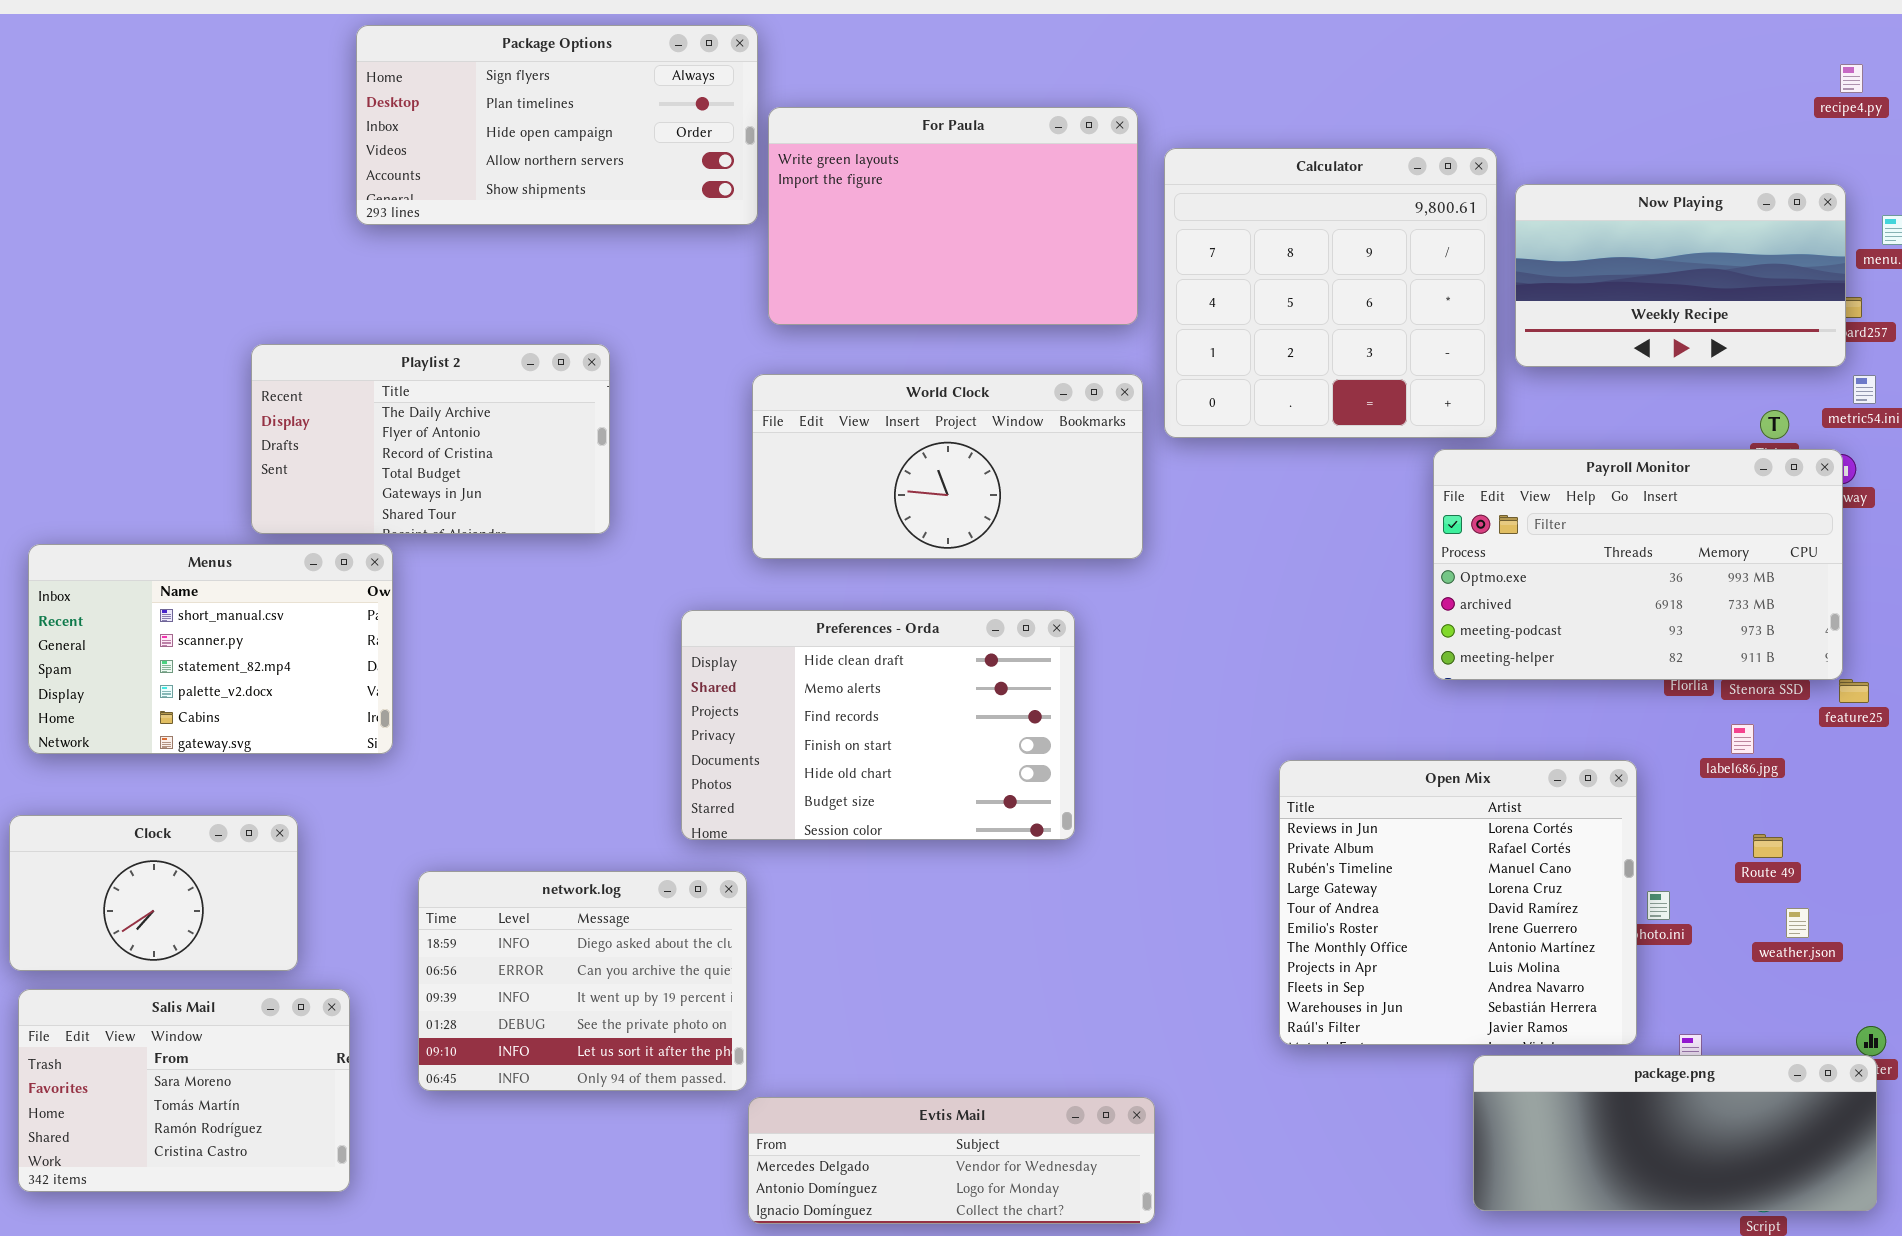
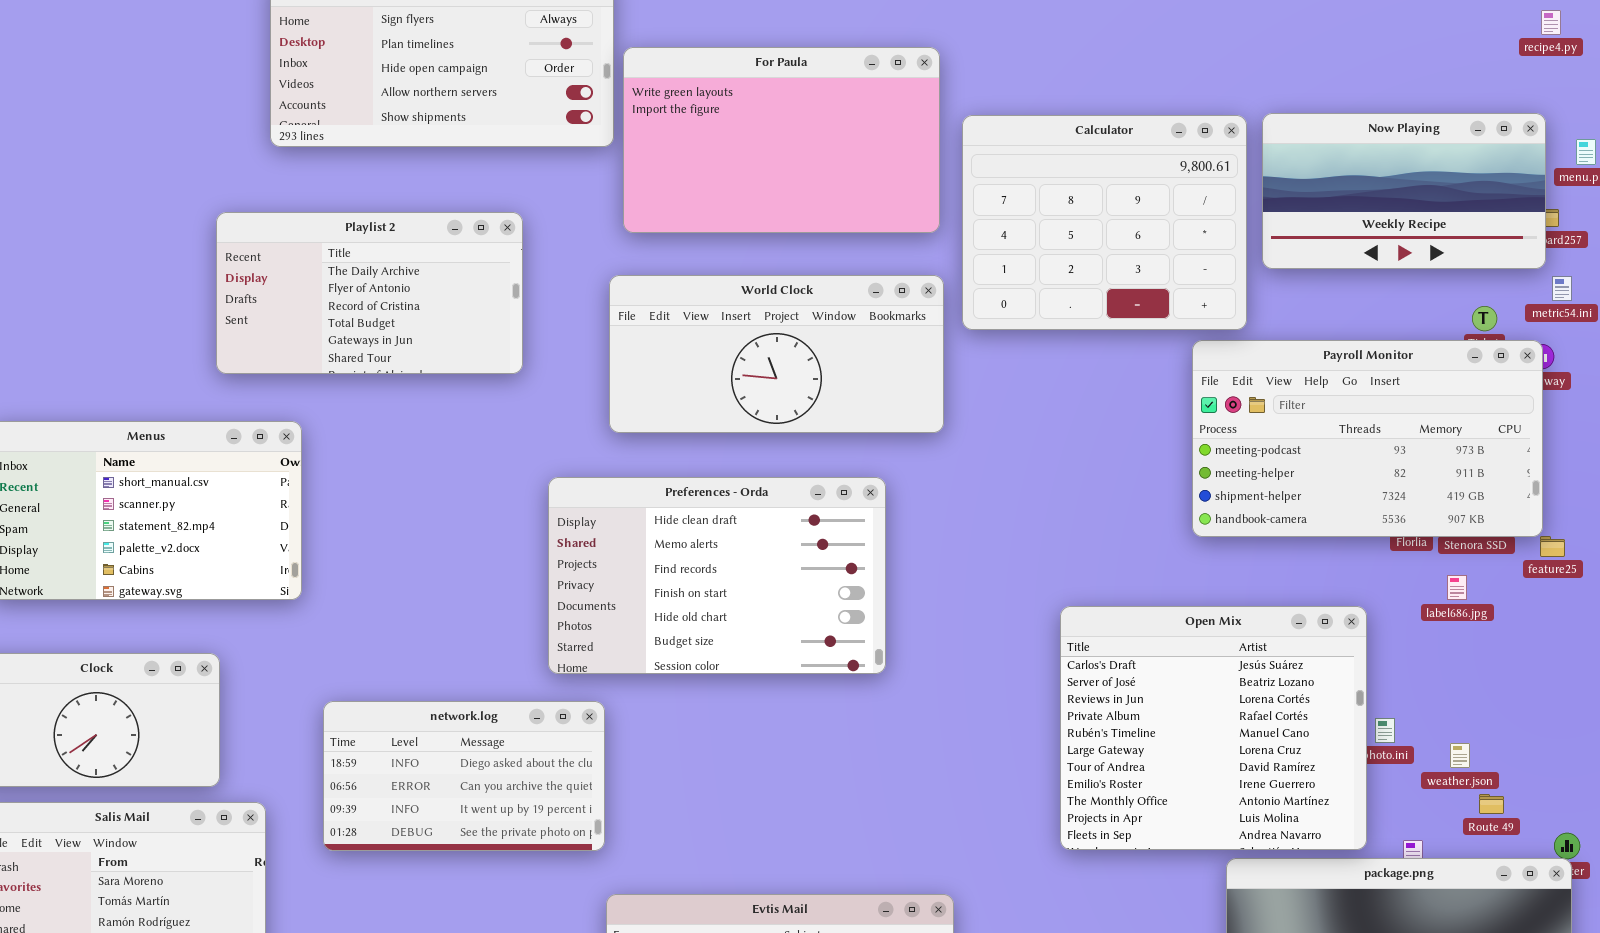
Calculator: [1164,148,1497,438] -> [962,115,1247,330], resized
Playlist 2: [251,344,610,534] -> [216,212,523,374], moved
Payroll Monitor: [1433,449,1843,680] -> [1192,340,1543,537], scrolled down 2 rows
Open Mix: [1279,760,1637,1045] -> [1060,606,1367,850], scrolled up 2 rows
Route 49: [1753,834,1783,858] -> [1479,794,1504,814], moved
network.log: [418,871,747,1091] -> [323,701,605,851], resized
weather.json: [1786,908,1809,938] -> [1450,743,1470,768], moved

